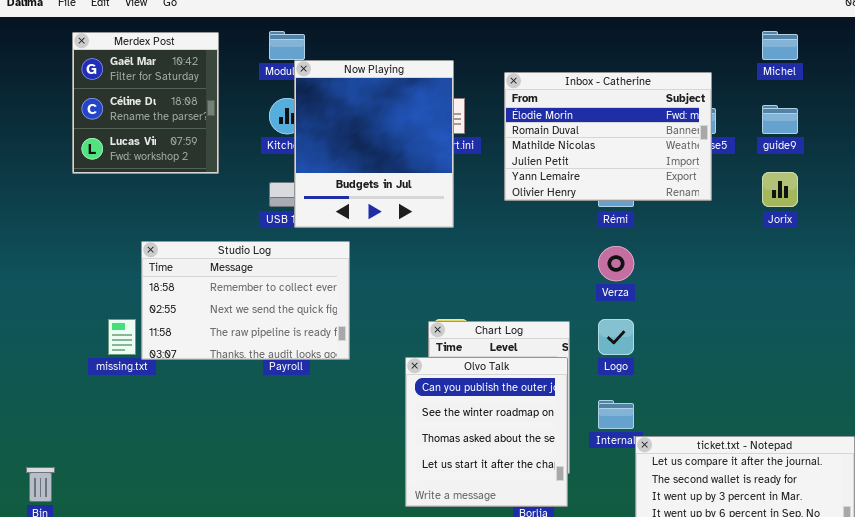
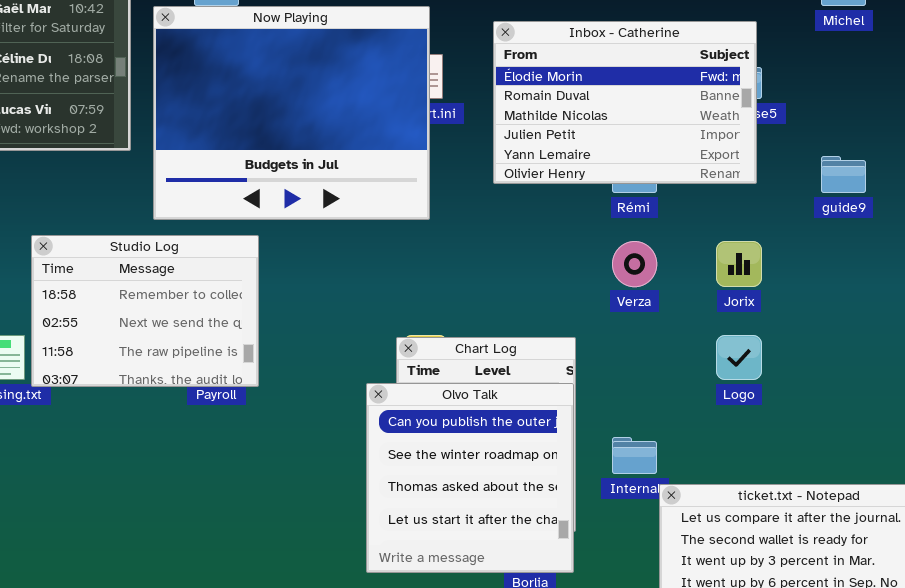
Now Playing: [294,60,454,228] -> [153,6,430,220], resized
guide9: [762,105,798,134] -> [821,156,866,193], moved
Jorix: [762,172,798,207] -> [716,241,762,287], moved
Studio Log: [141,241,350,360] -> [31,235,259,387], resized
Logo: [598,319,634,355] -> [716,335,762,380], moved

